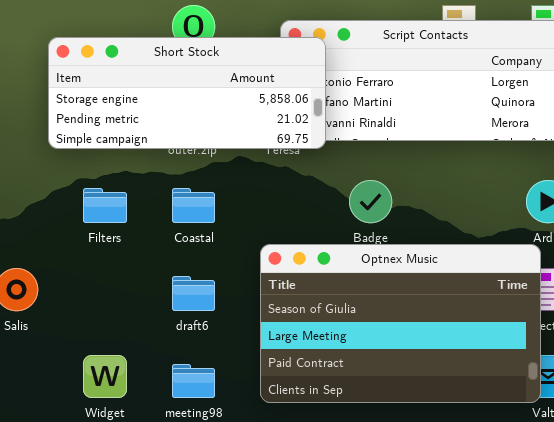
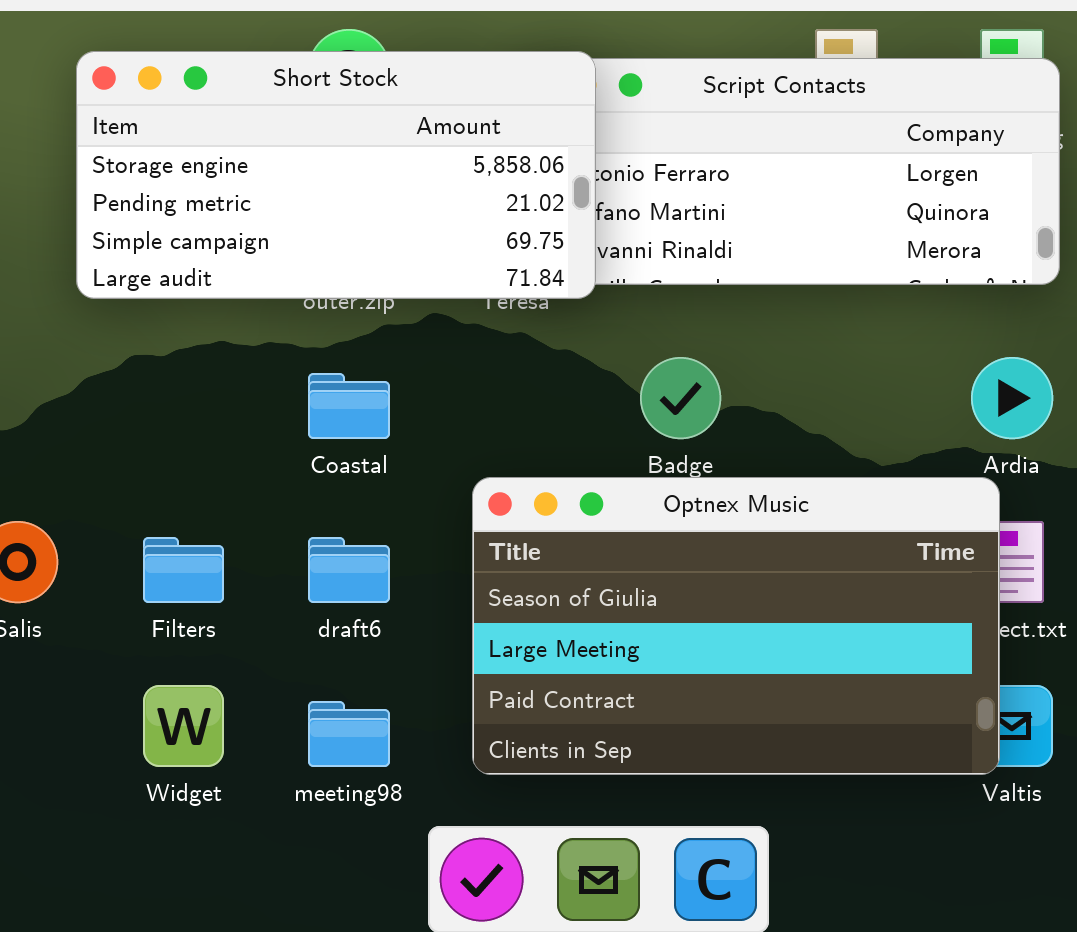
Short Stock: [48,37,326,149] -> [76,51,596,299], resized
Filters: [83,188,127,223] -> [143,537,224,603], moved

